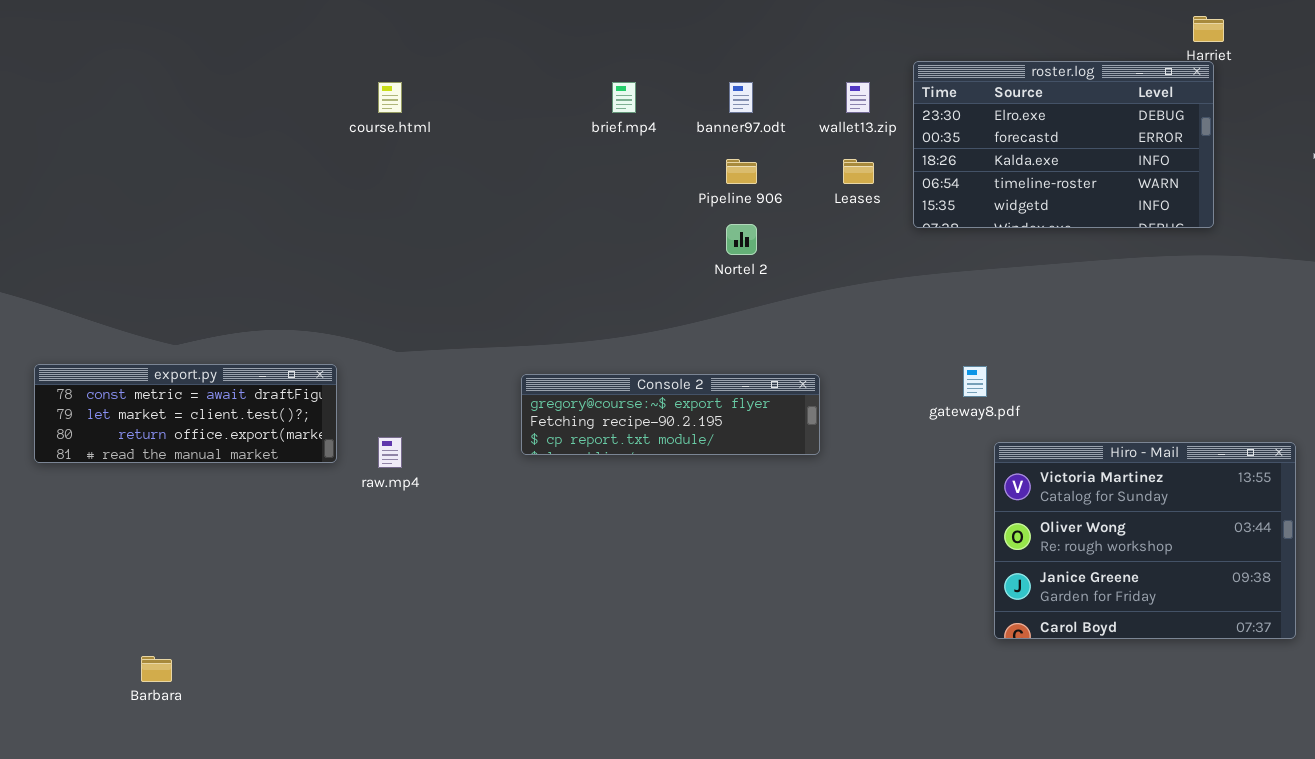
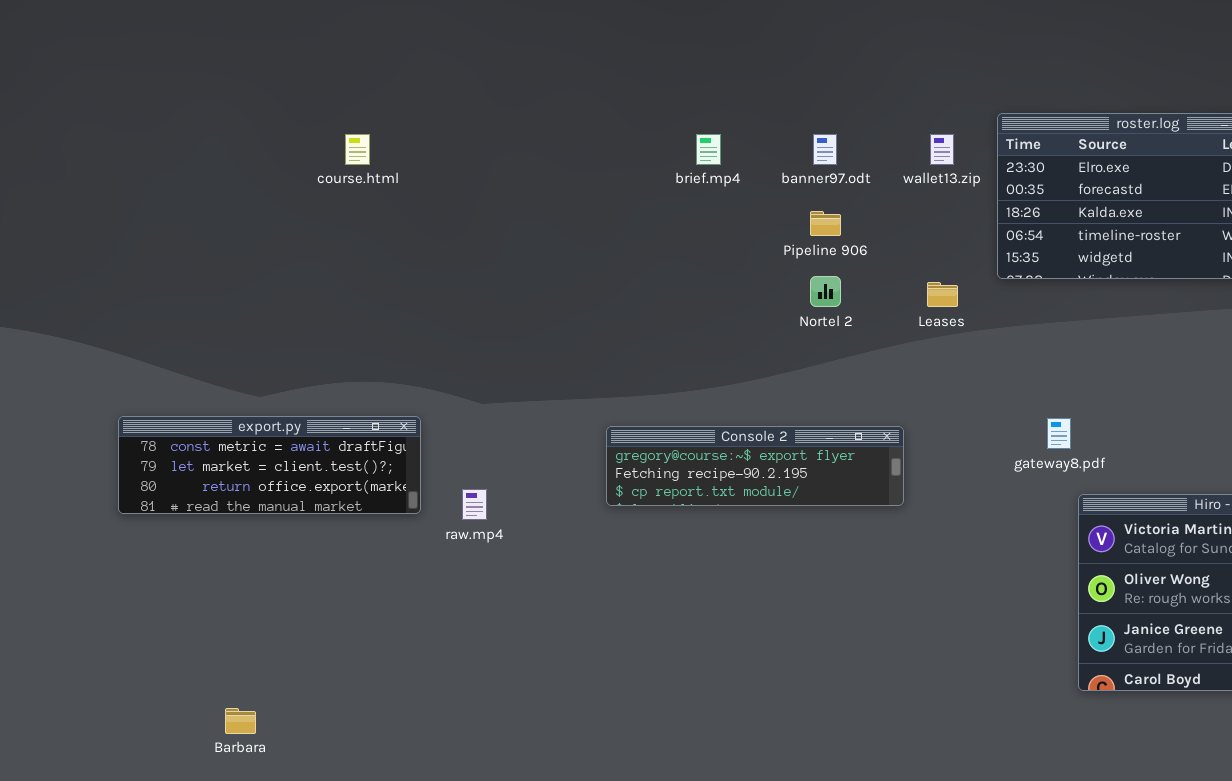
course.html: [378,82,402,113] -> [345,134,370,165], moved
Leases: [843,159,874,184] -> [927,282,958,307], moved

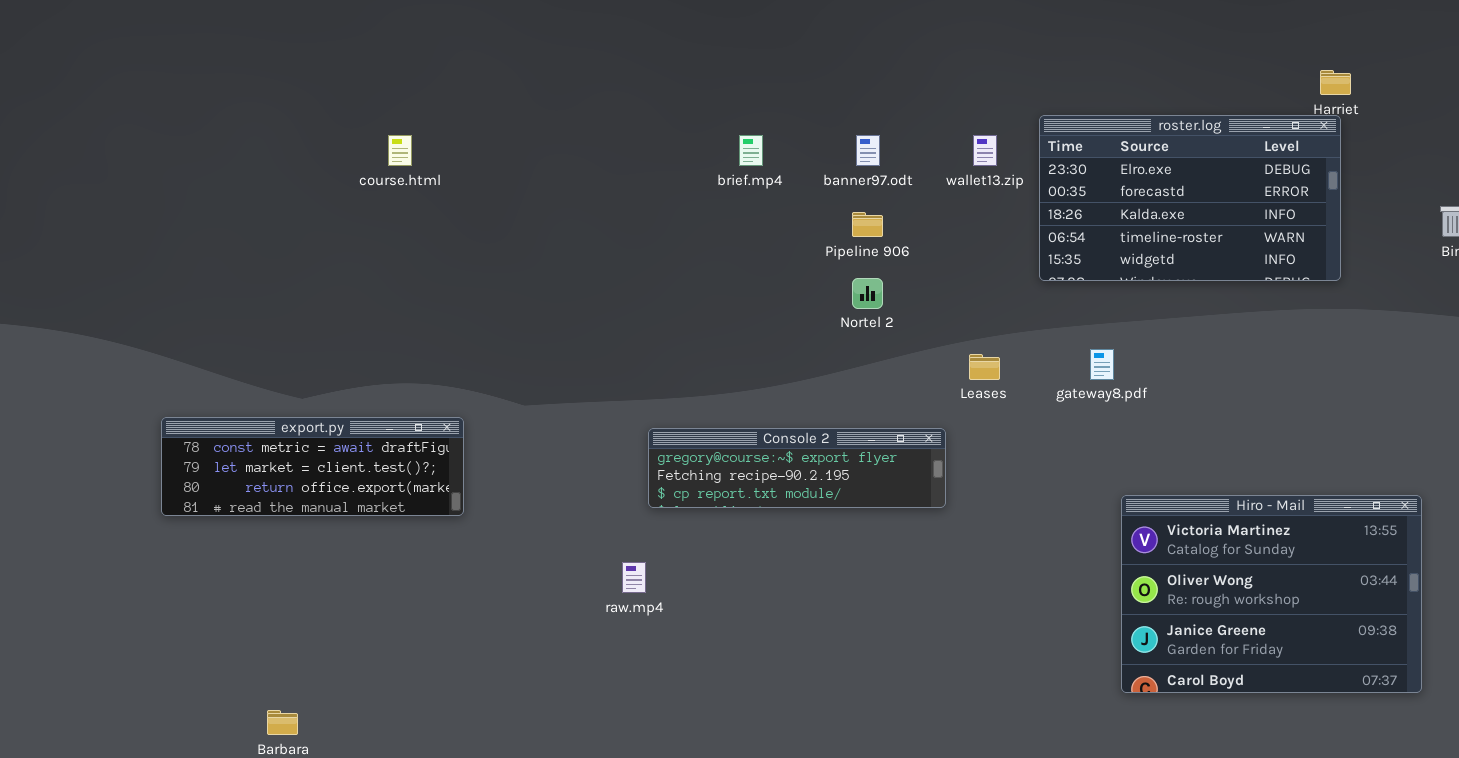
Leases: [927,282,958,307] -> [969,354,1000,380], moved
gateway8.pdf: [1047,418,1071,449] -> [1090,349,1114,380], moved
raw.mp4: [462,489,487,520] -> [622,562,646,593], moved

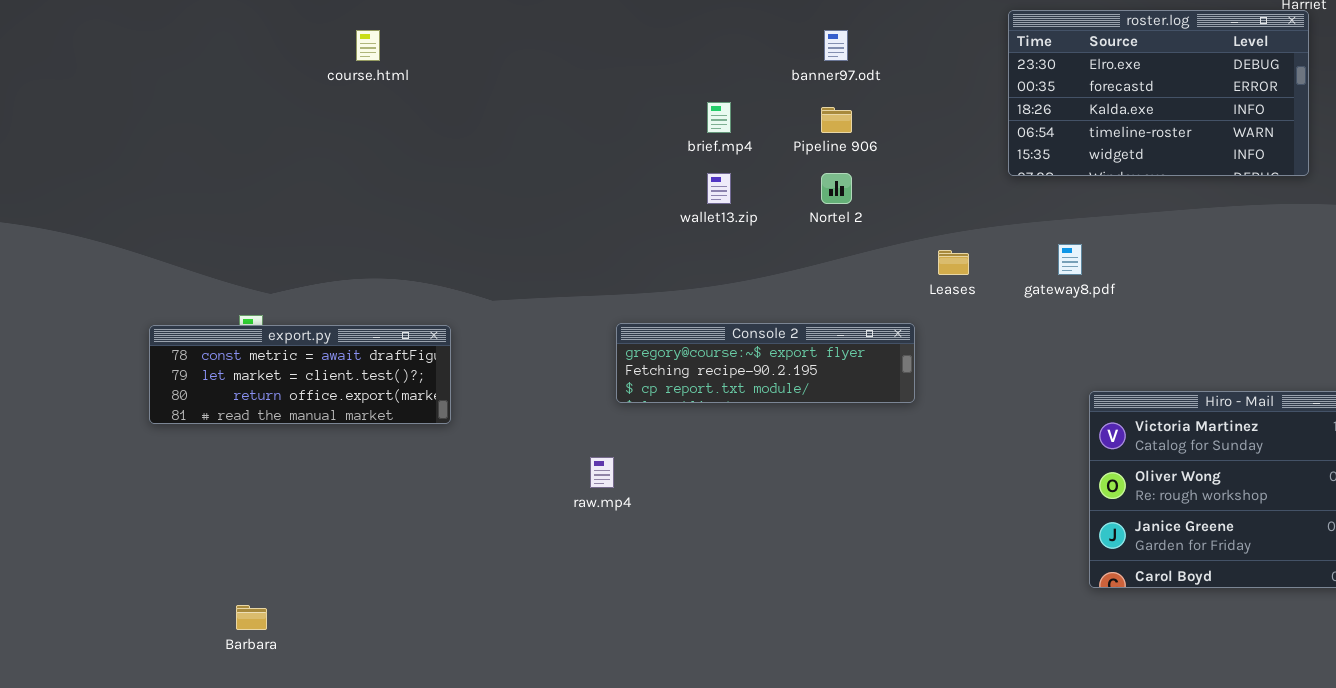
brief.mp4: [739,135,763,166] -> [707,102,731,133], moved
wallet13.zip: [973,135,997,166] -> [707,173,731,204], moved
export.py: [161,417,464,516] -> [149,325,451,424], moved

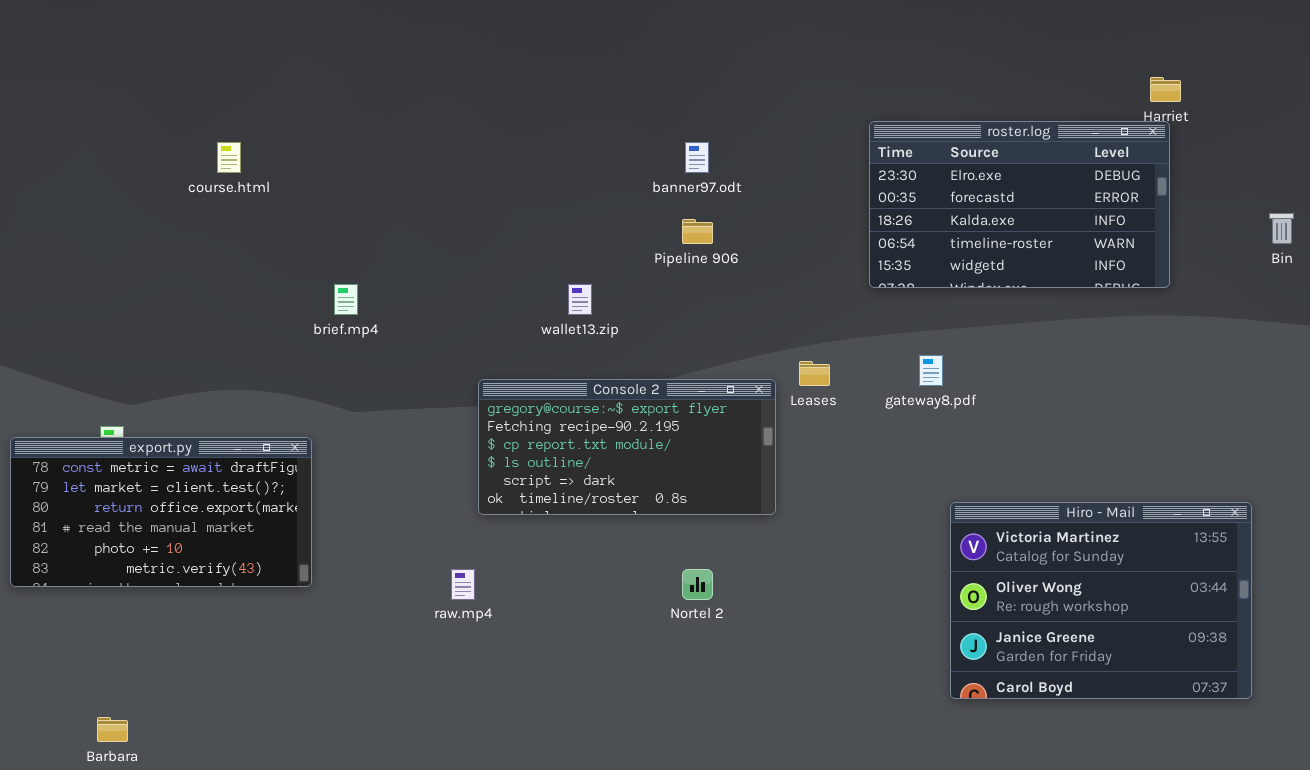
brief.mp4: [707,102,731,133] -> [334,284,358,315], moved
Nortel 2: [821,173,852,204] -> [682,569,713,600], moved
Console 2: [616,323,915,403] -> [478,379,776,515], resized
export.py: [149,325,451,424] -> [10,437,312,587], resized

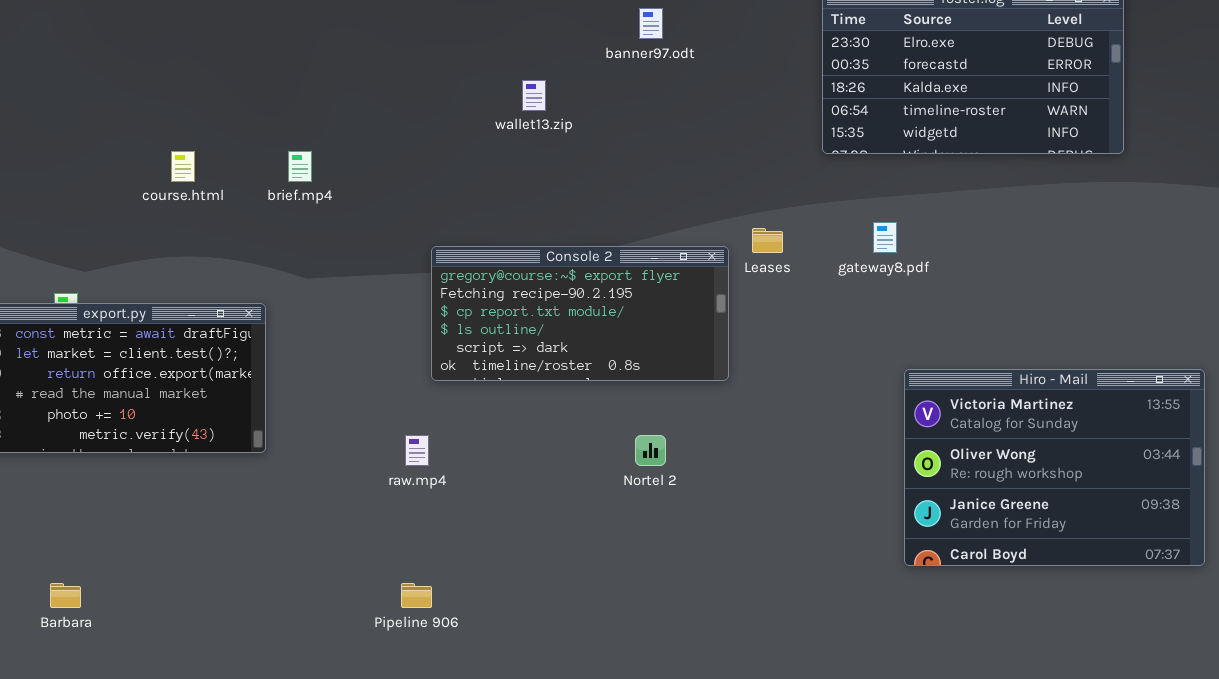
course.html: [217,142,241,173] -> [171,151,195,182], moved
Pipeline 906: [682,219,713,244] -> [401,583,432,608], moved
wallet13.zip: [568,284,592,315] -> [522,80,546,111], moved

